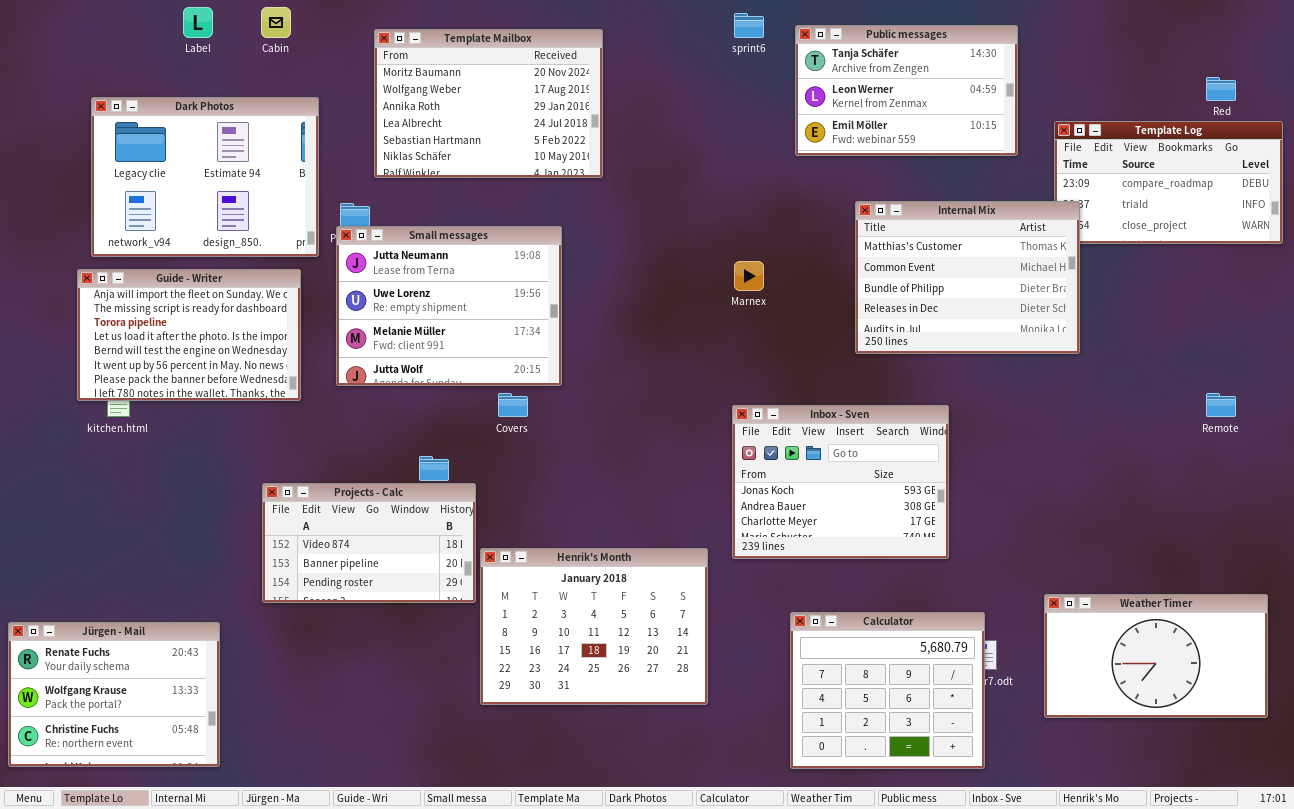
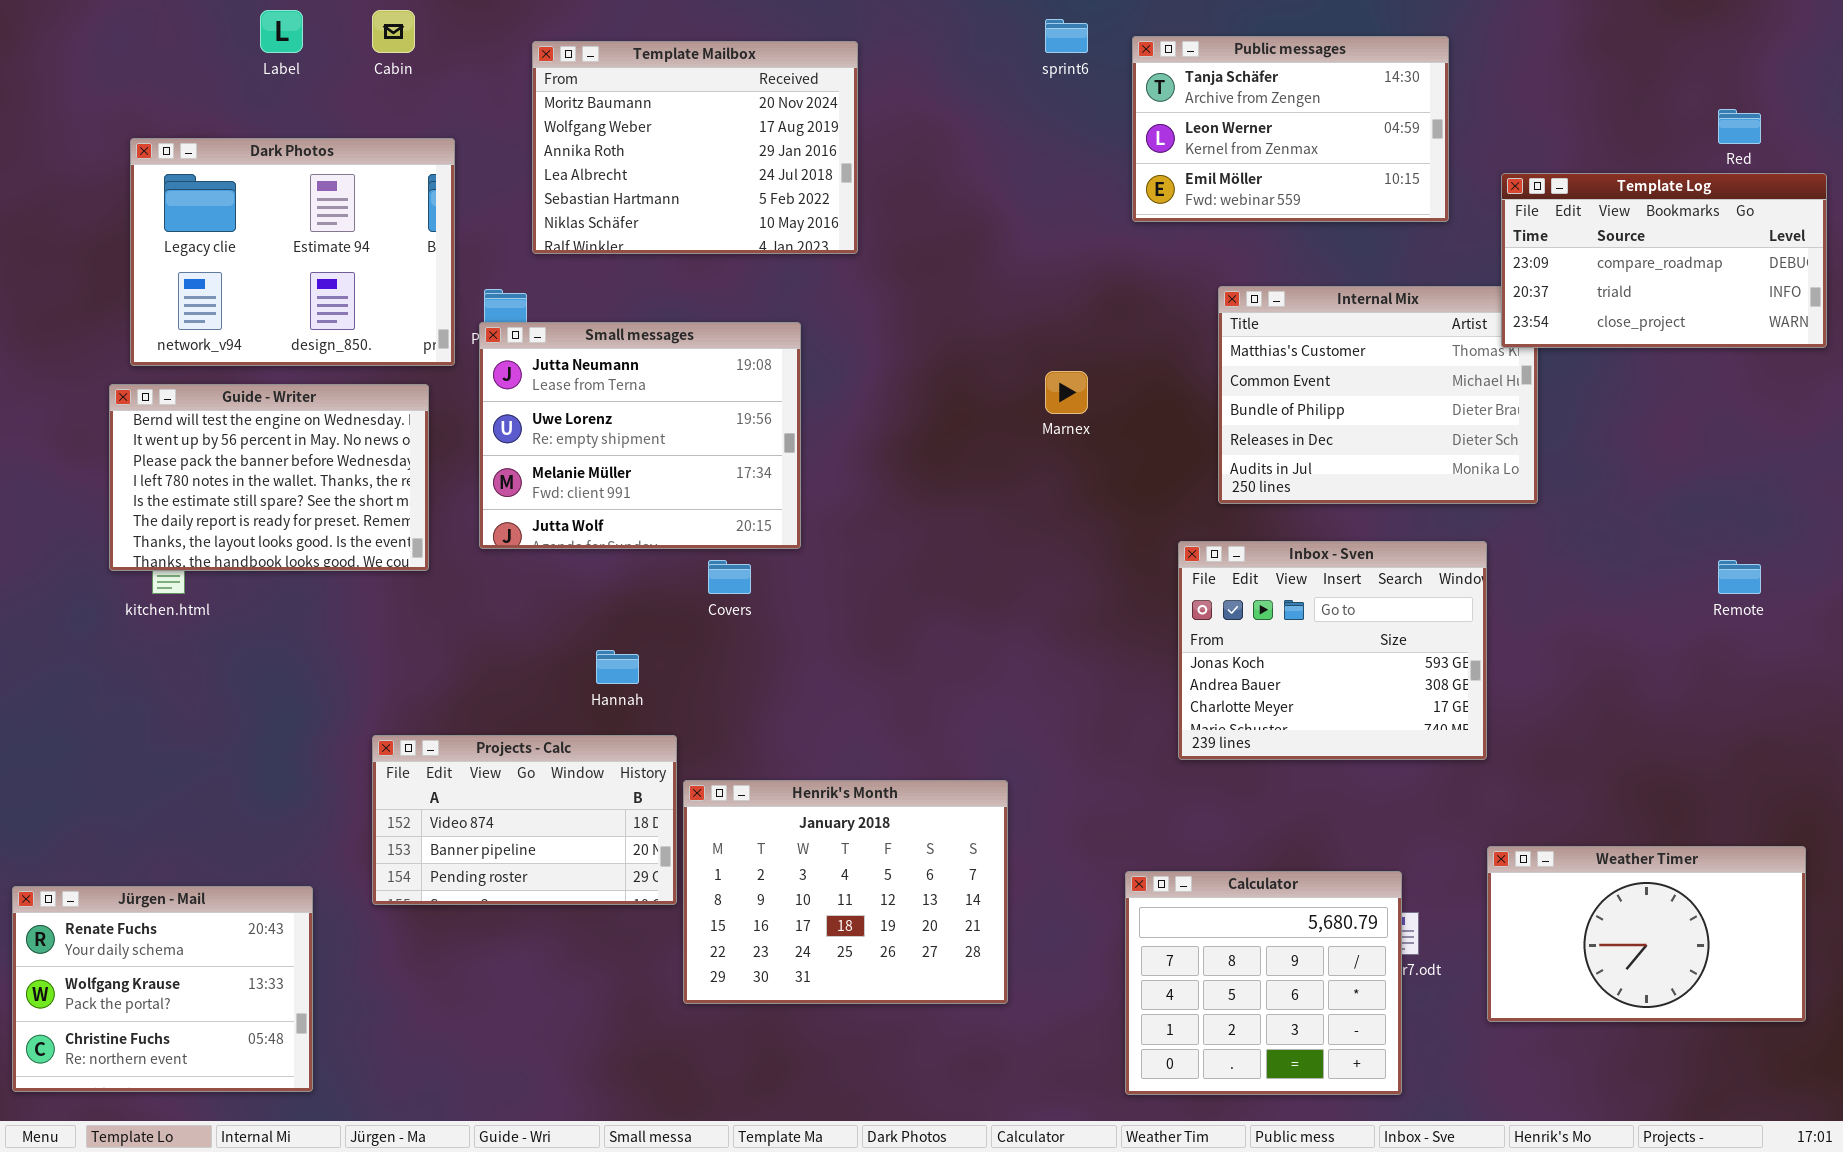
Template Log: [1054,121,1283,244] -> [1501,173,1827,348], raised
Guide - Writer: [77,269,301,401] -> [109,384,429,571], scrolled down 4 rows
Inbox - Sven: [732,405,949,559] -> [1178,541,1487,760], moved
Projects - Calc: [262,483,476,603] -> [372,735,677,905], moved

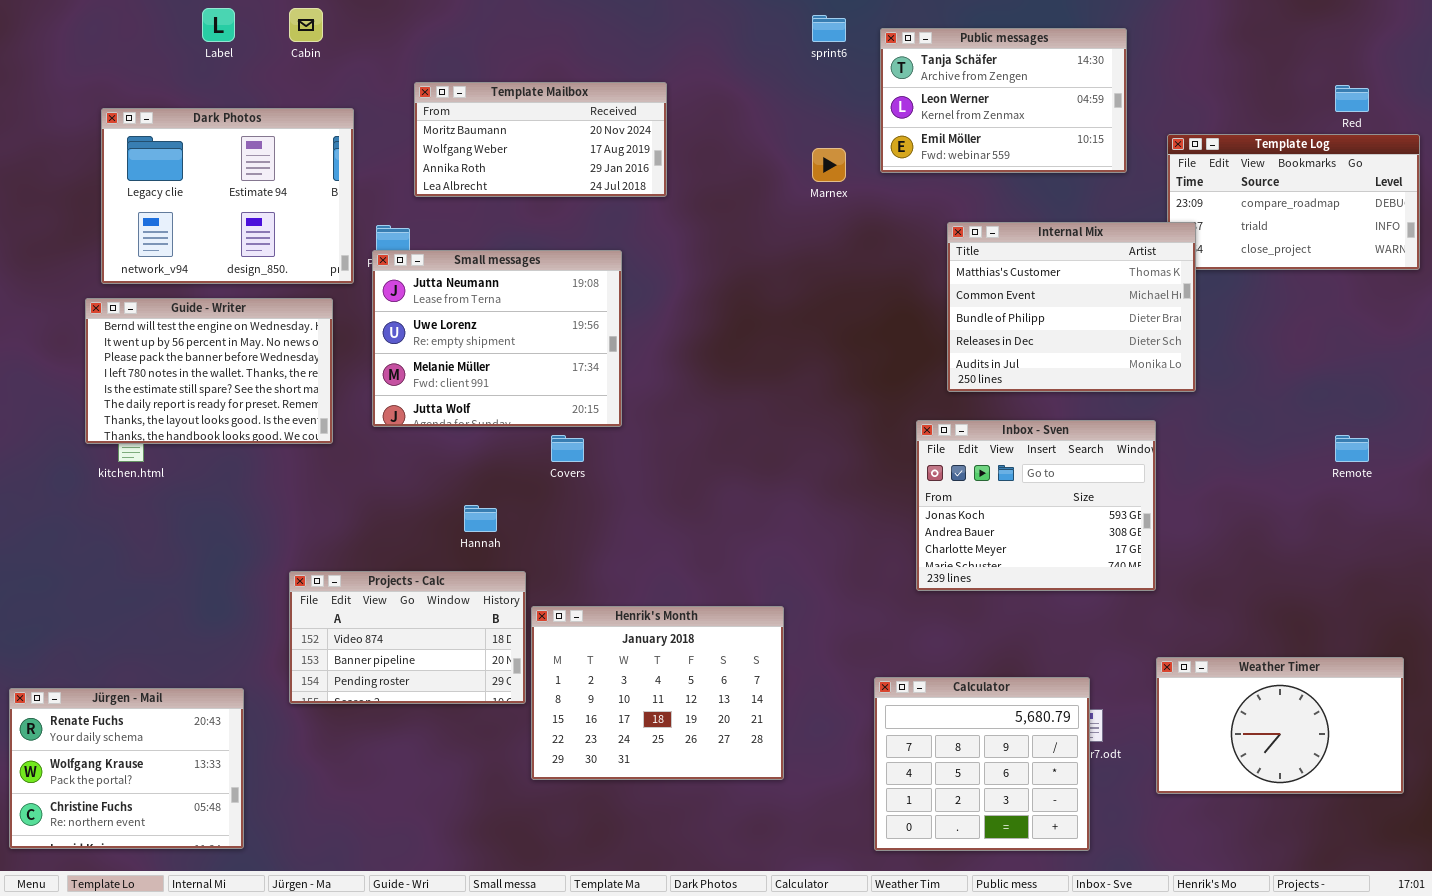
Template Mailbox: [532,41,858,254] -> [414,82,667,197], resized
Internal Mix: [1218,286,1538,504] -> [947,222,1196,392], raised
Marnex: [1045,371,1088,414] -> [812,148,846,182], moved

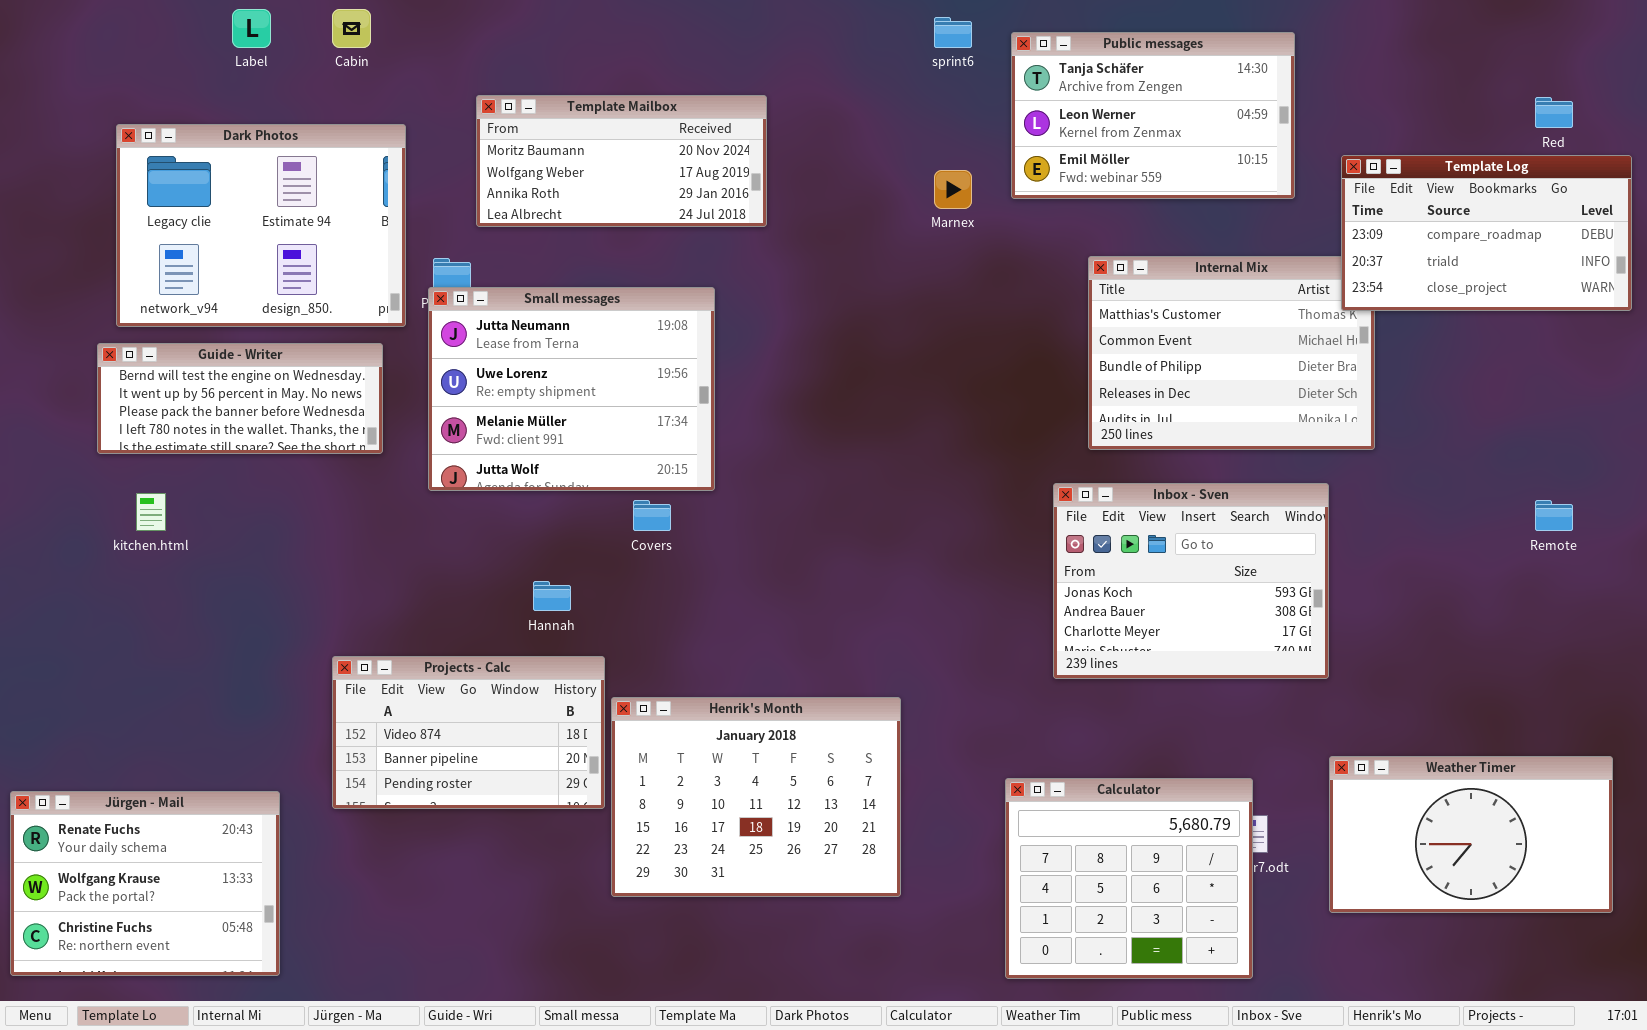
Template Log: [1167,134,1420,270] -> [1341,155,1632,311], raised
Guide - Writer: [85,298,333,444] -> [97,343,383,454], resized

